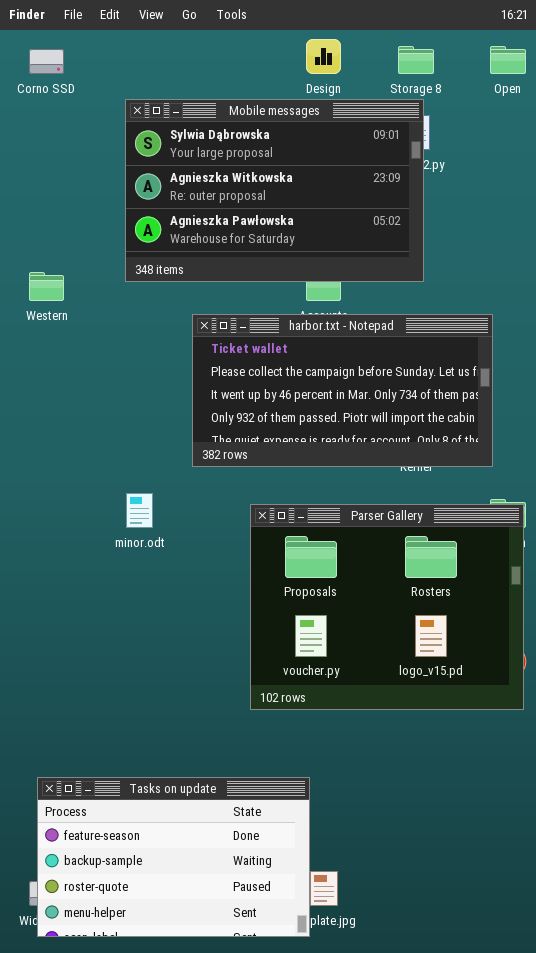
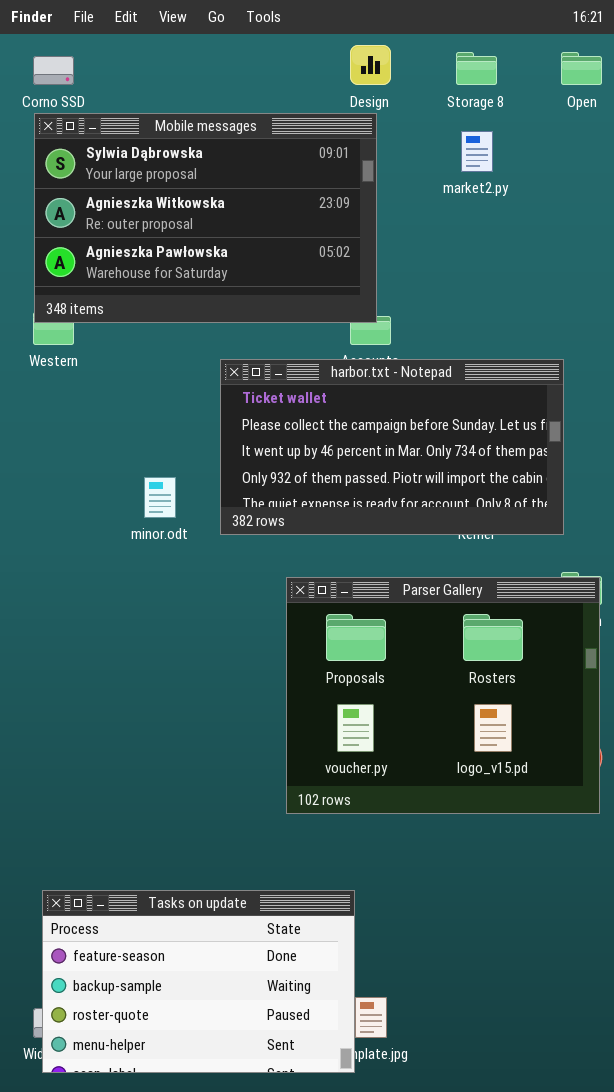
Mobile messages: [125,99,424,282] -> [34,113,377,323], moved
minor.odt: [126,493,153,528] -> [144,477,176,518], moved

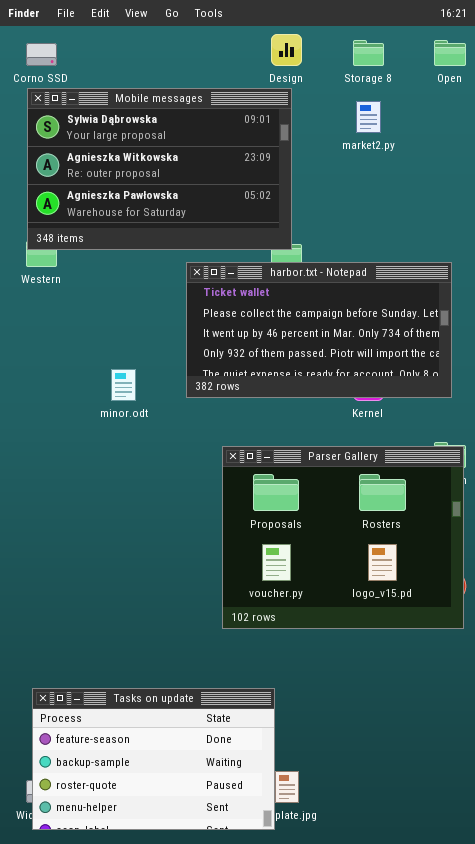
harbor.txt - Notepad: [220,359,564,535] -> [186,262,452,398], moved

